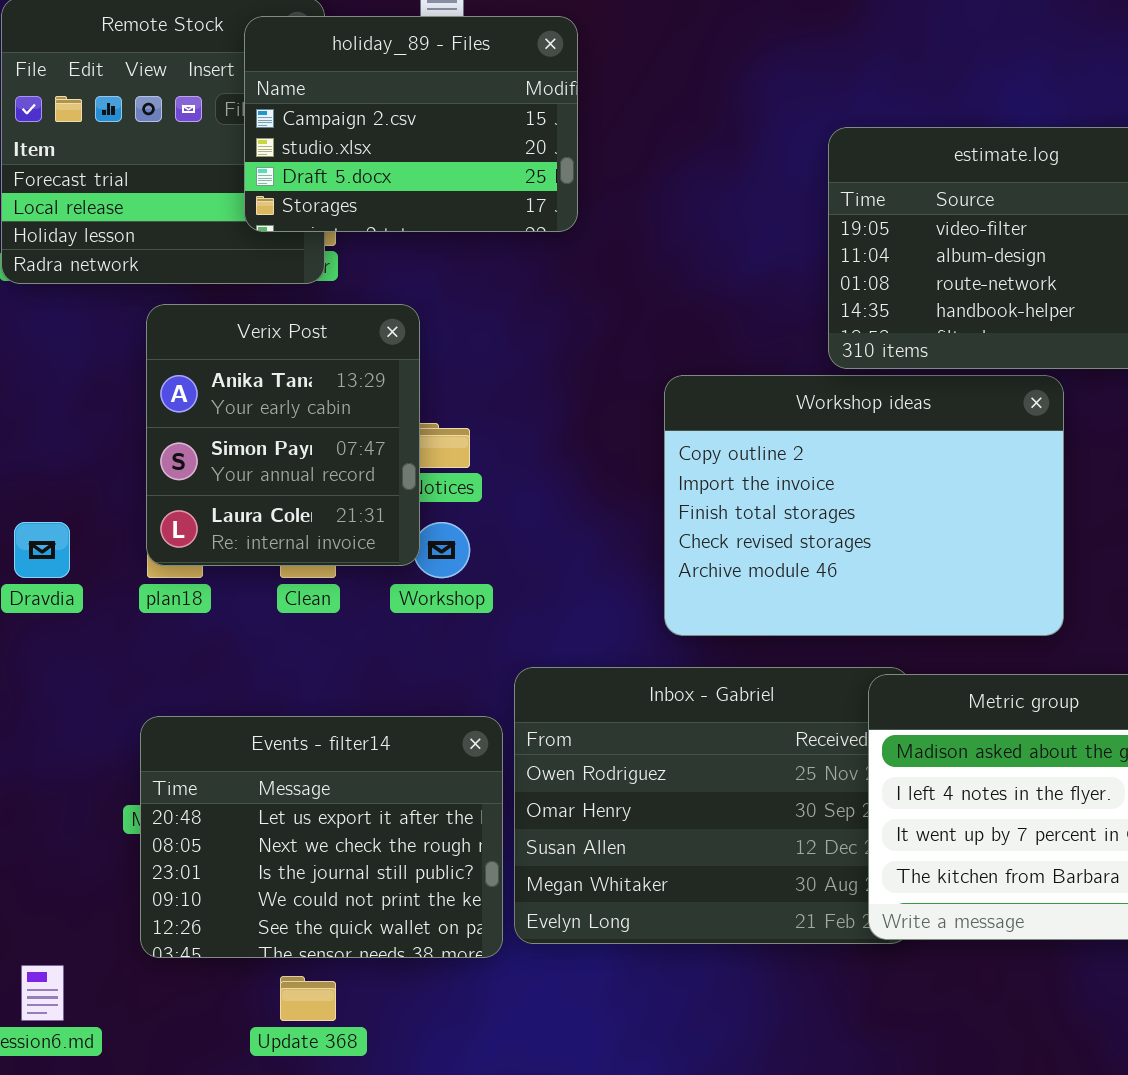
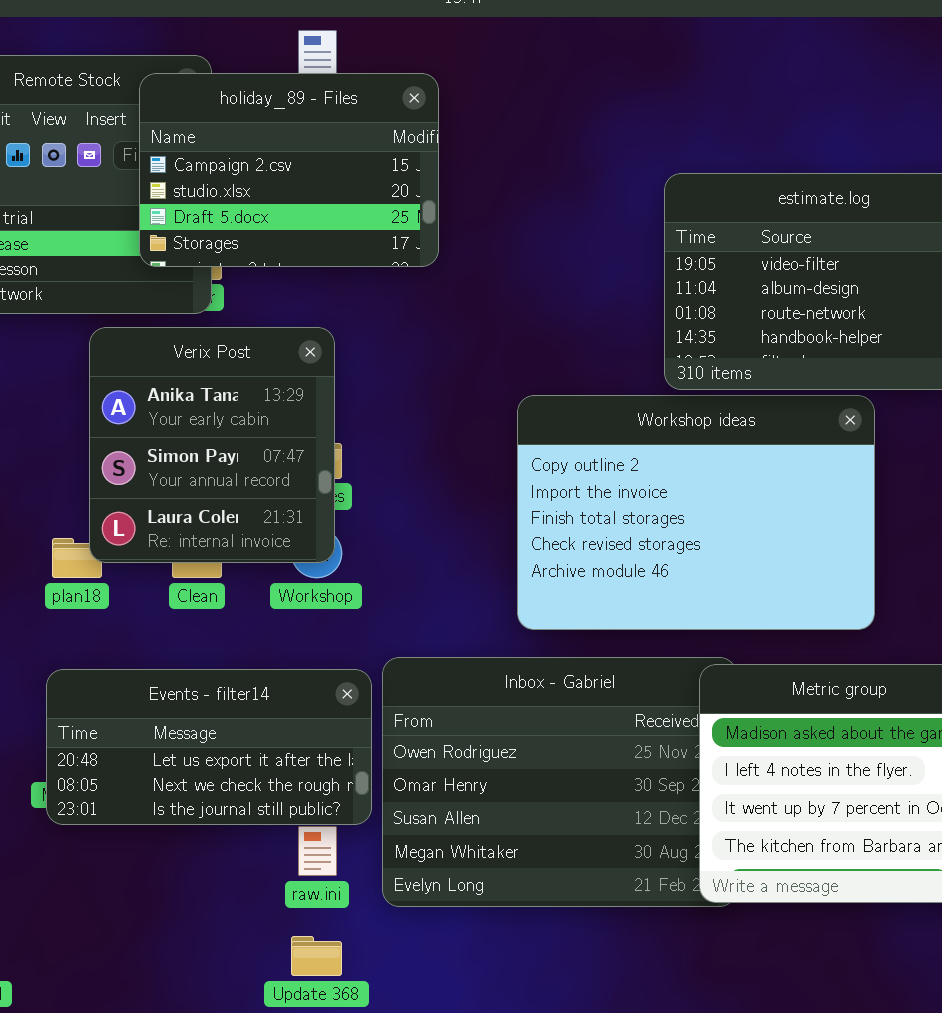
Verix Post: [146,304,420,566] -> [89,327,335,563], moved
Events - filter14: [140,716,503,958] -> [46,669,372,825], moved, resized
Update 368: [280,976,336,1021] -> [291,936,342,976], moved

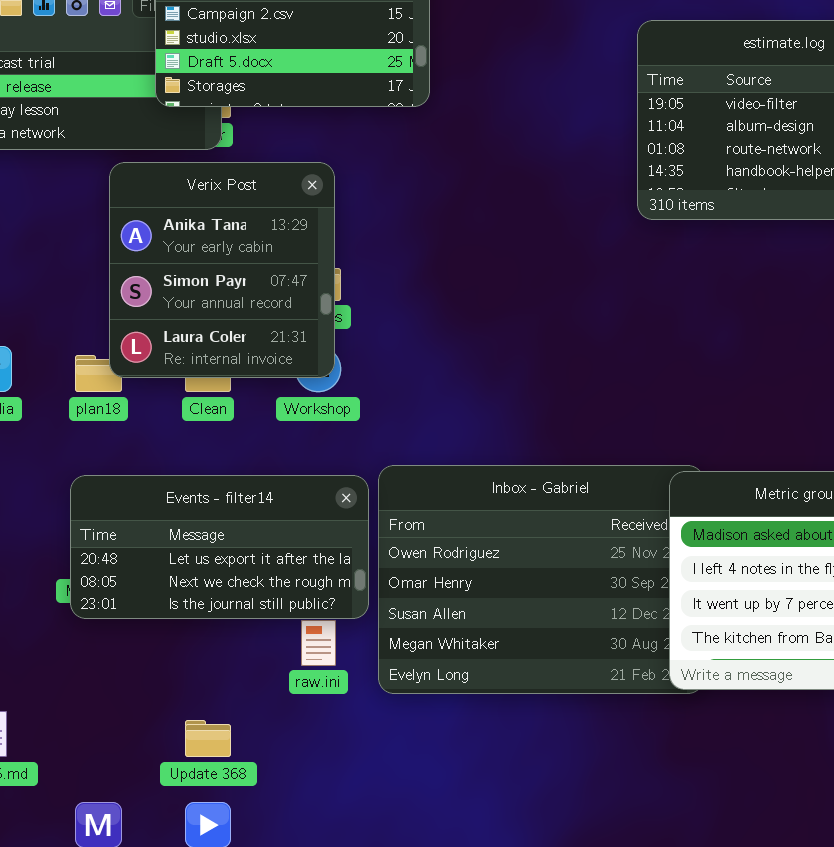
Workshop ideas: [517,395,875,630] -> none, closed
Update 368: [291,936,342,976] -> [185,720,231,757], moved

